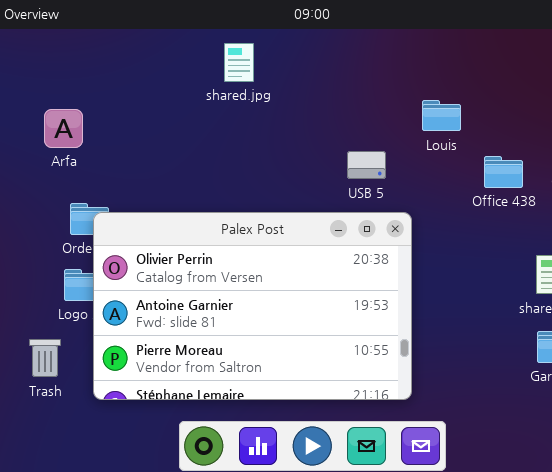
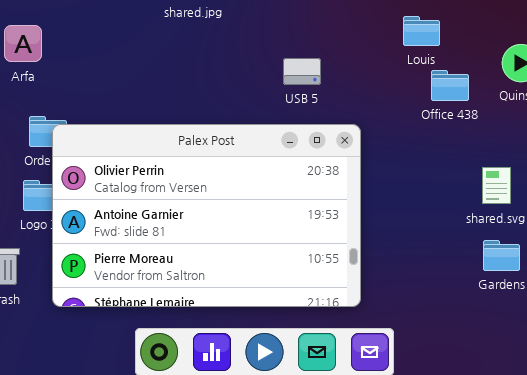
Louis: [422,100,461,131] -> [403,16,440,46], moved
USB 5: [347,151,386,179] -> [283,58,321,85], moved

